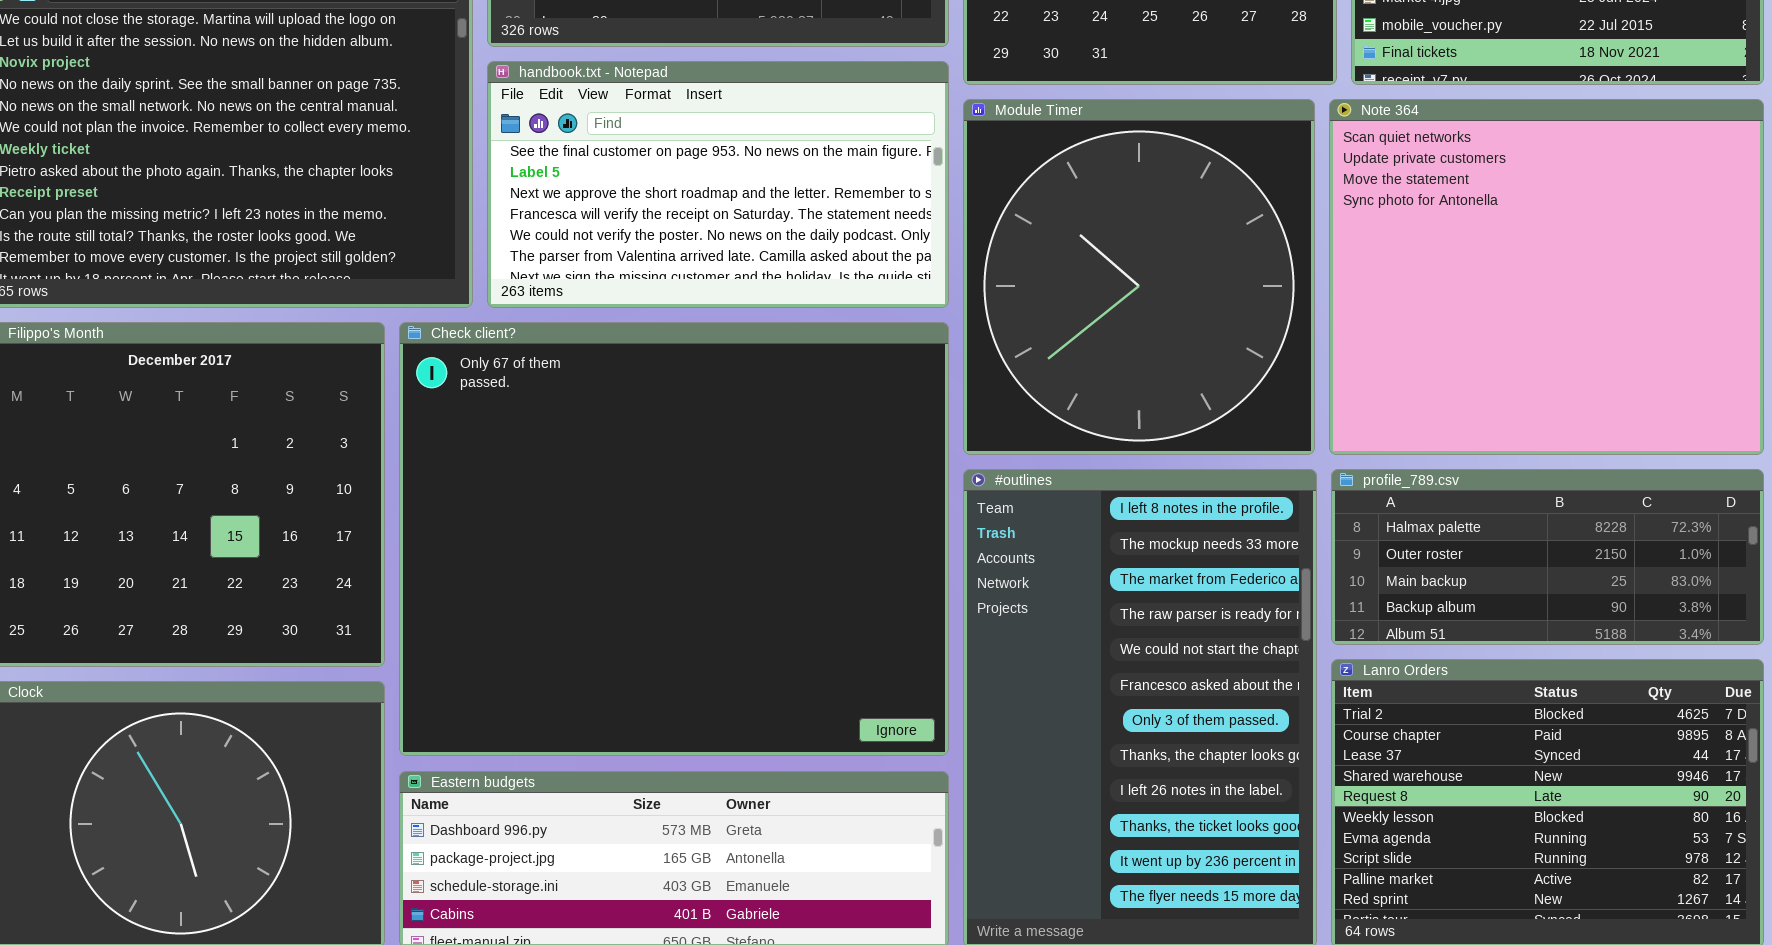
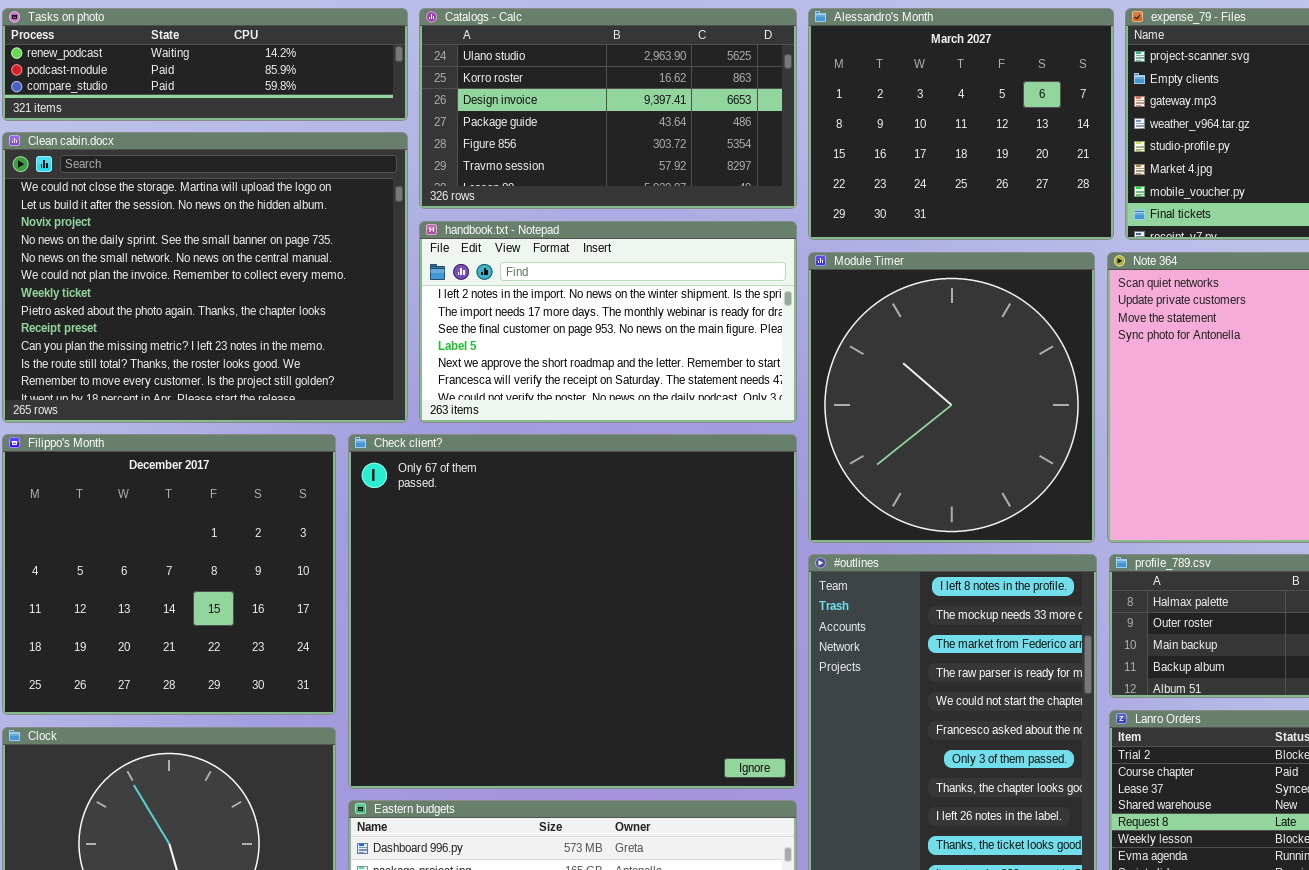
handbook.txt - Notepad: [487,61,949,308] -> [419,221,797,423], scrolled up 2 rows

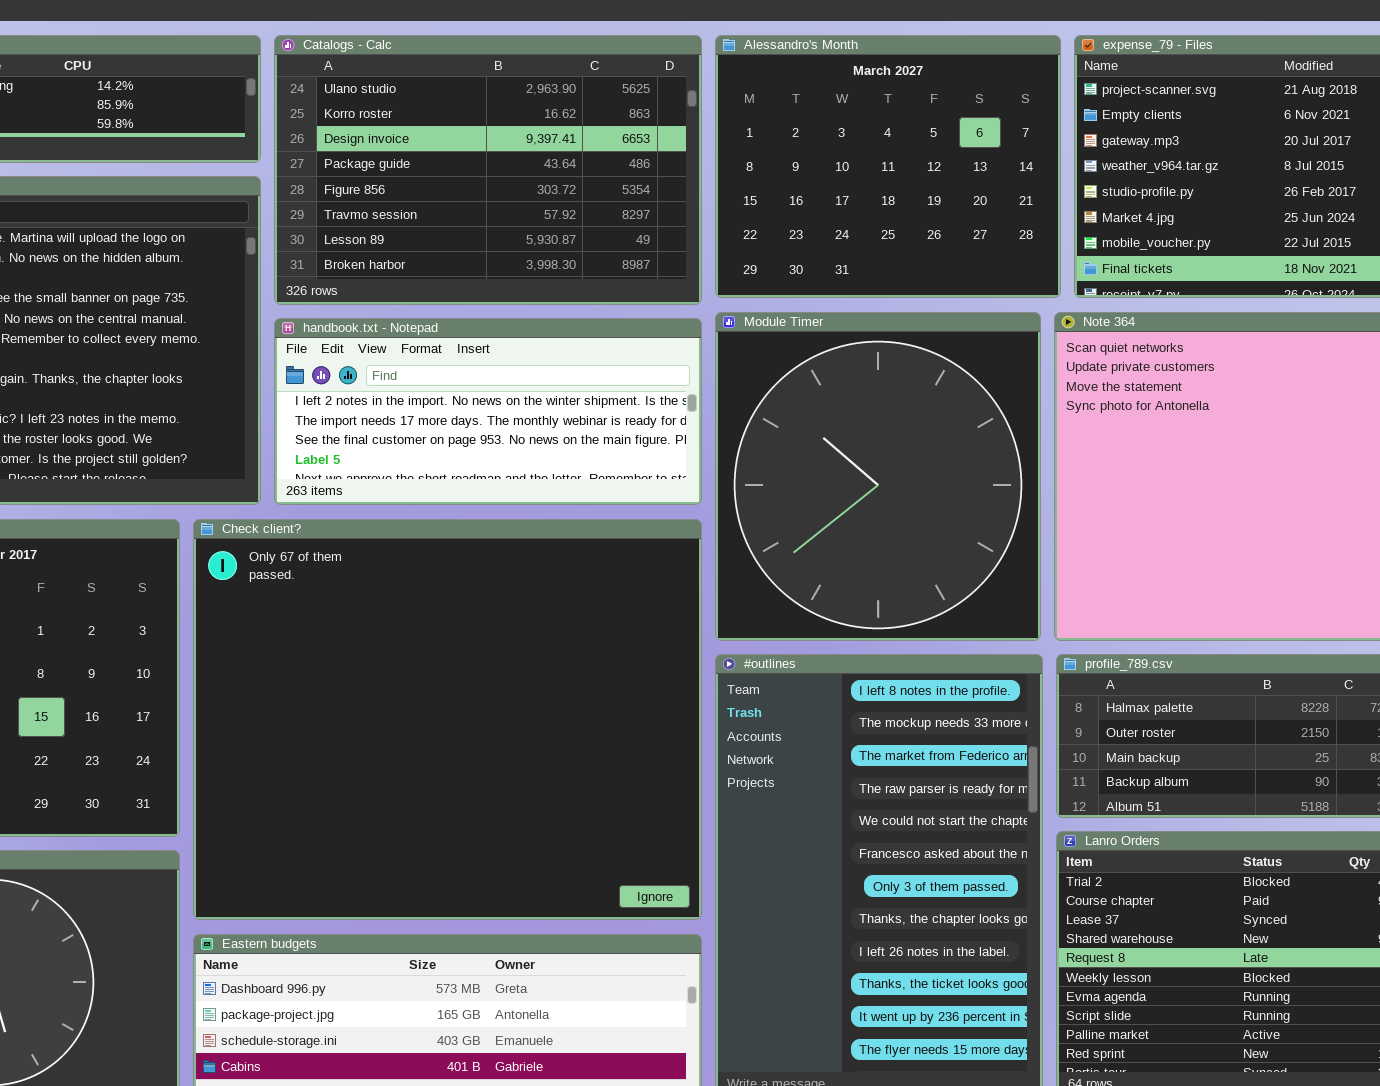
Catalogs - Calc: [419,8,797,209] -> [274,35,702,305], resized
handbook.txt - Notepad: [419,221,797,423] -> [274,318,702,505], resized

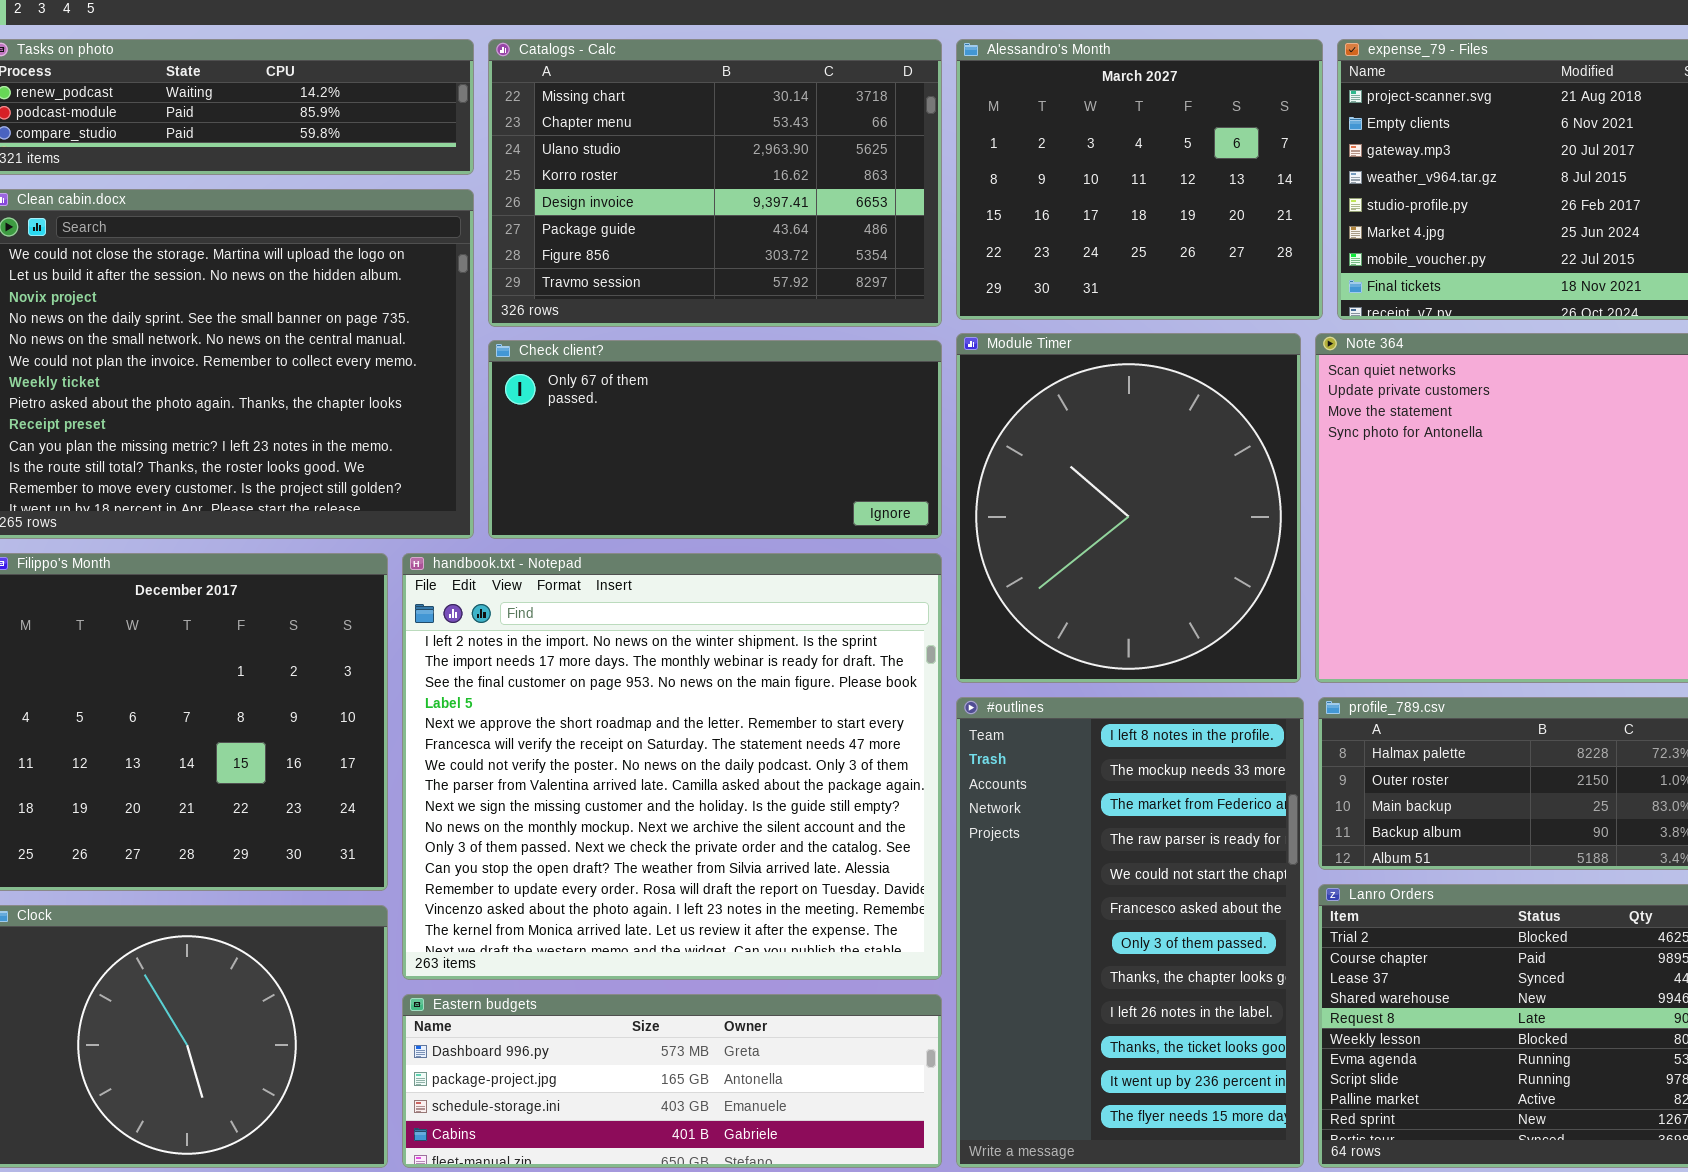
Catalogs - Calc: [274,35,702,305] -> [488,39,942,327], scrolled up 2 rows
handbook.txt - Notepad: [274,318,702,505] -> [402,553,942,980], moved, resized
Check client?: [193,519,702,920] -> [488,340,942,539], moved, resized

